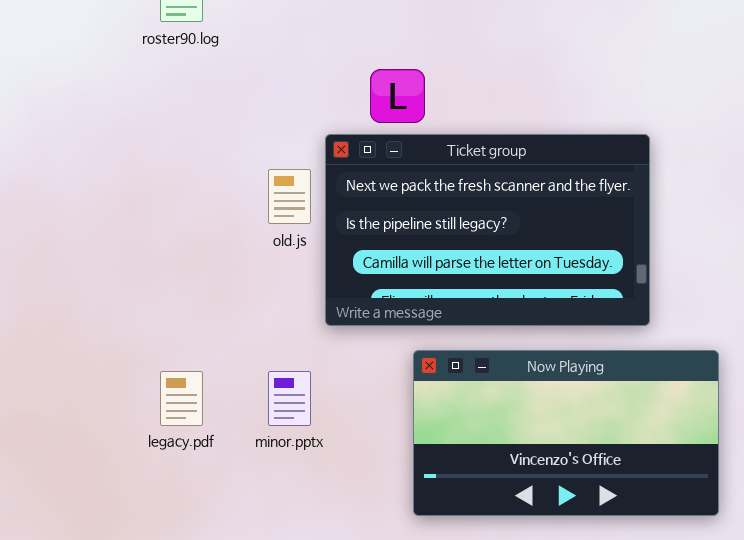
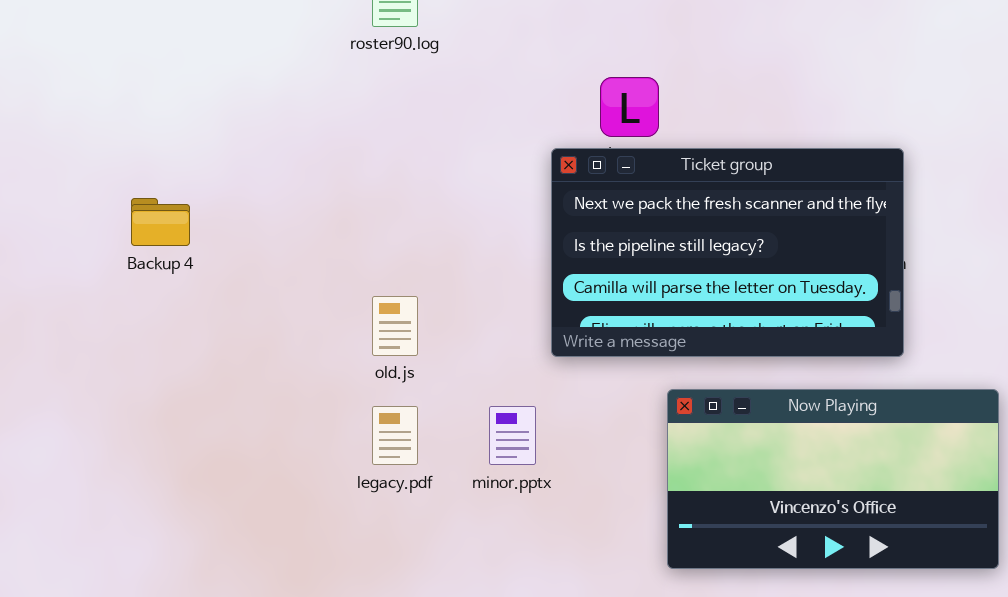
old.js: [268,169,311,224] -> [372,296,418,356], moved
Now Playing: [413,350,719,516] -> [667,389,999,569], moved

